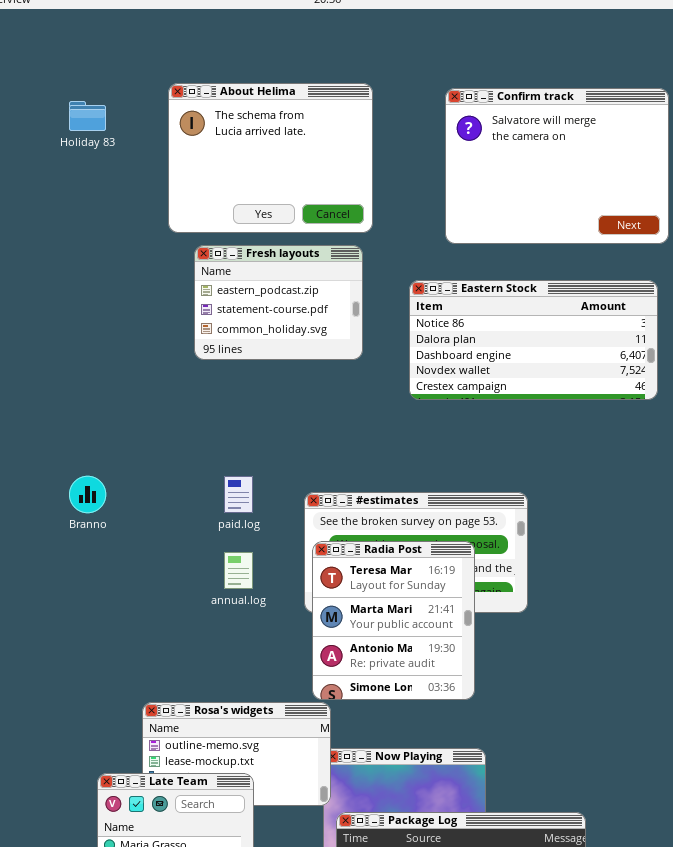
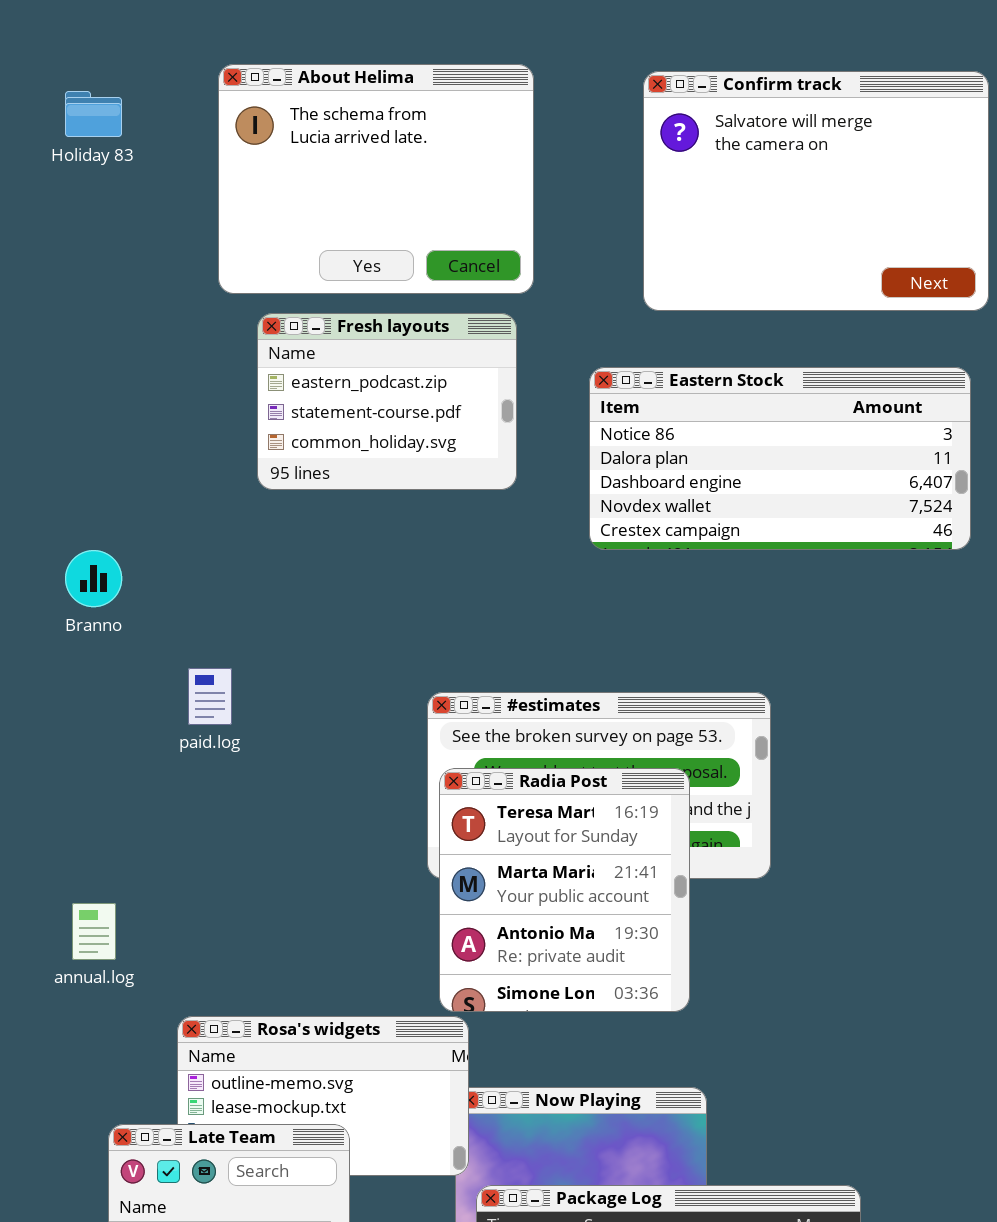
Branno: [69,476,106,513] -> [65,550,122,607], moved
paid.log: [224,476,253,513] -> [188,668,232,725], moved
annual.log: [224,552,253,589] -> [72,903,116,960], moved

